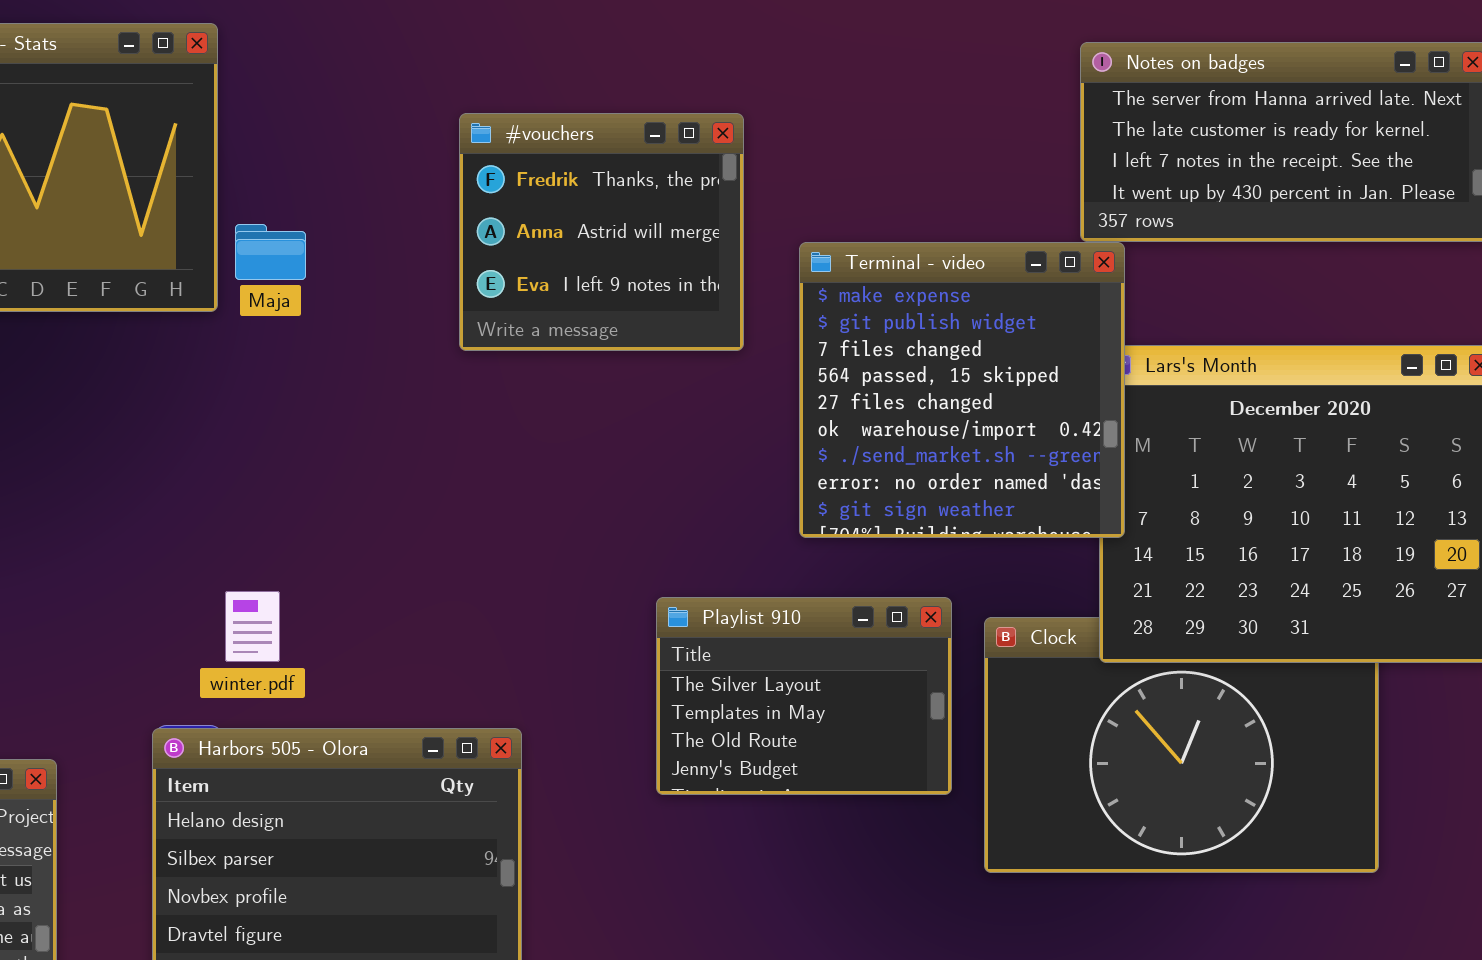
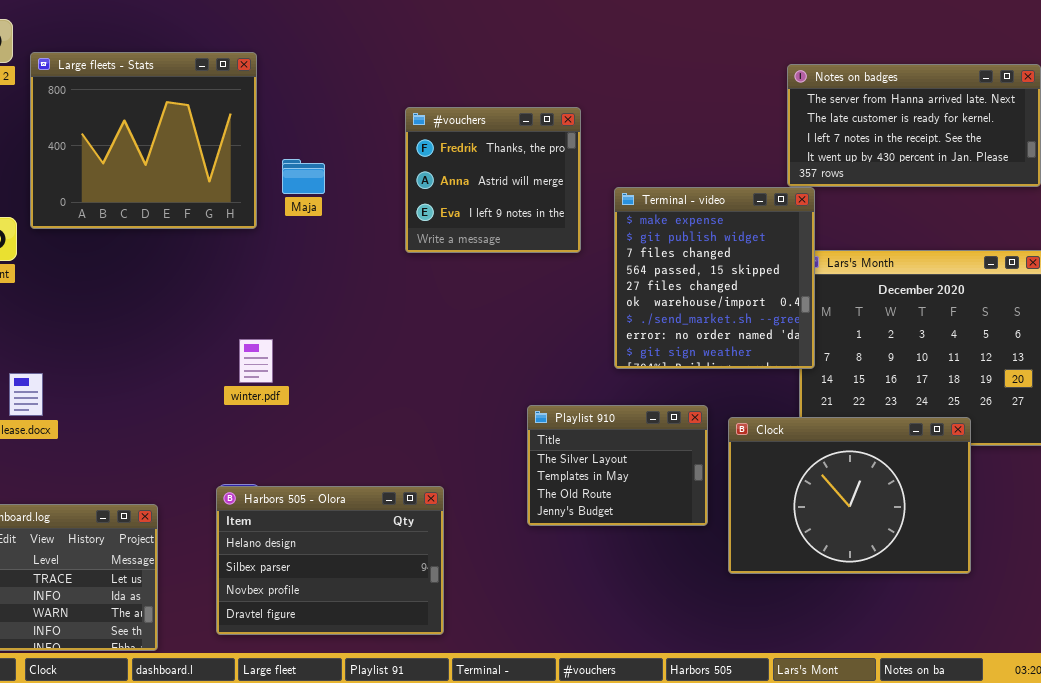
Maja: [235,224,306,280] -> [282,159,325,194], moved
winter.pdf: [225,591,280,662] -> [239,339,273,383], moved
Clock: [984,617,1379,873] -> [728,417,971,574], raised

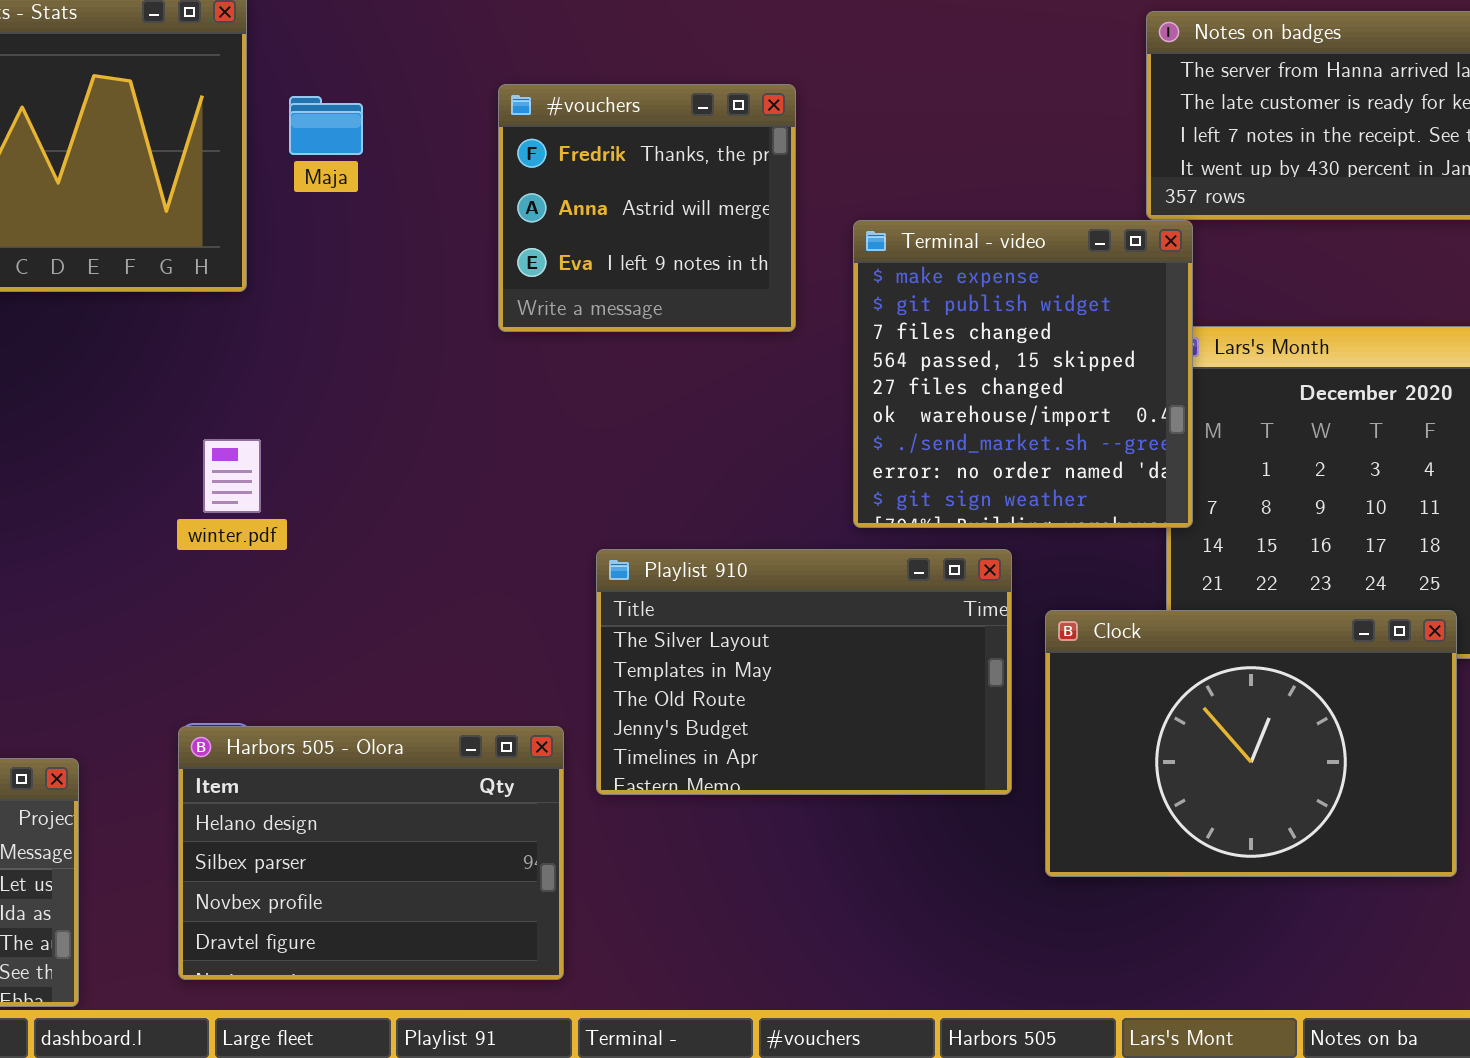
Maja: [282,159,325,194] -> [289,96,363,155], moved
winter.pdf: [239,339,273,383] -> [203,439,261,513], moved
Playlist 910: [527,405,708,526] -> [596,549,1012,795], resized

